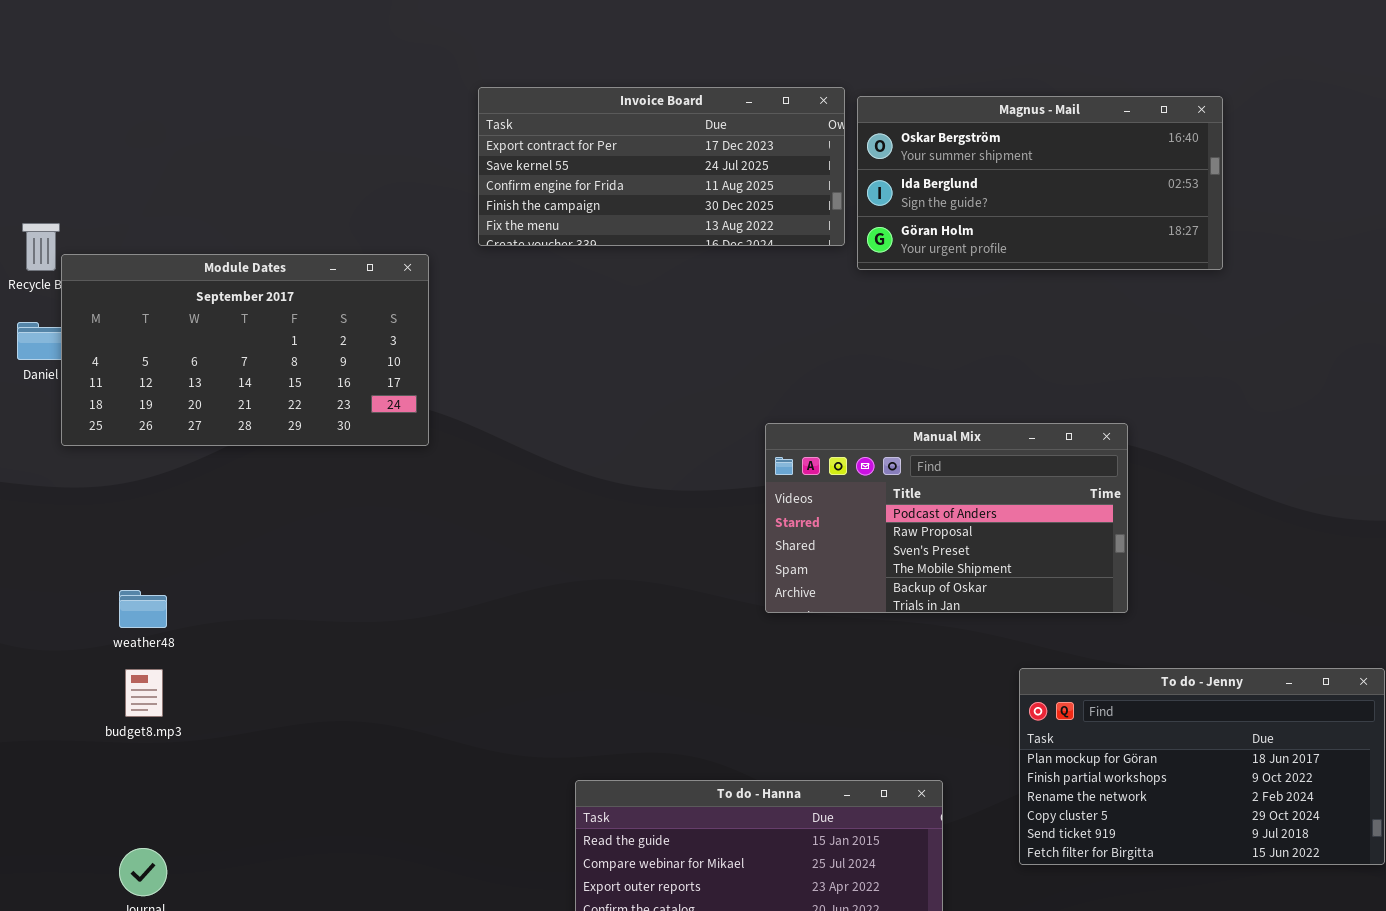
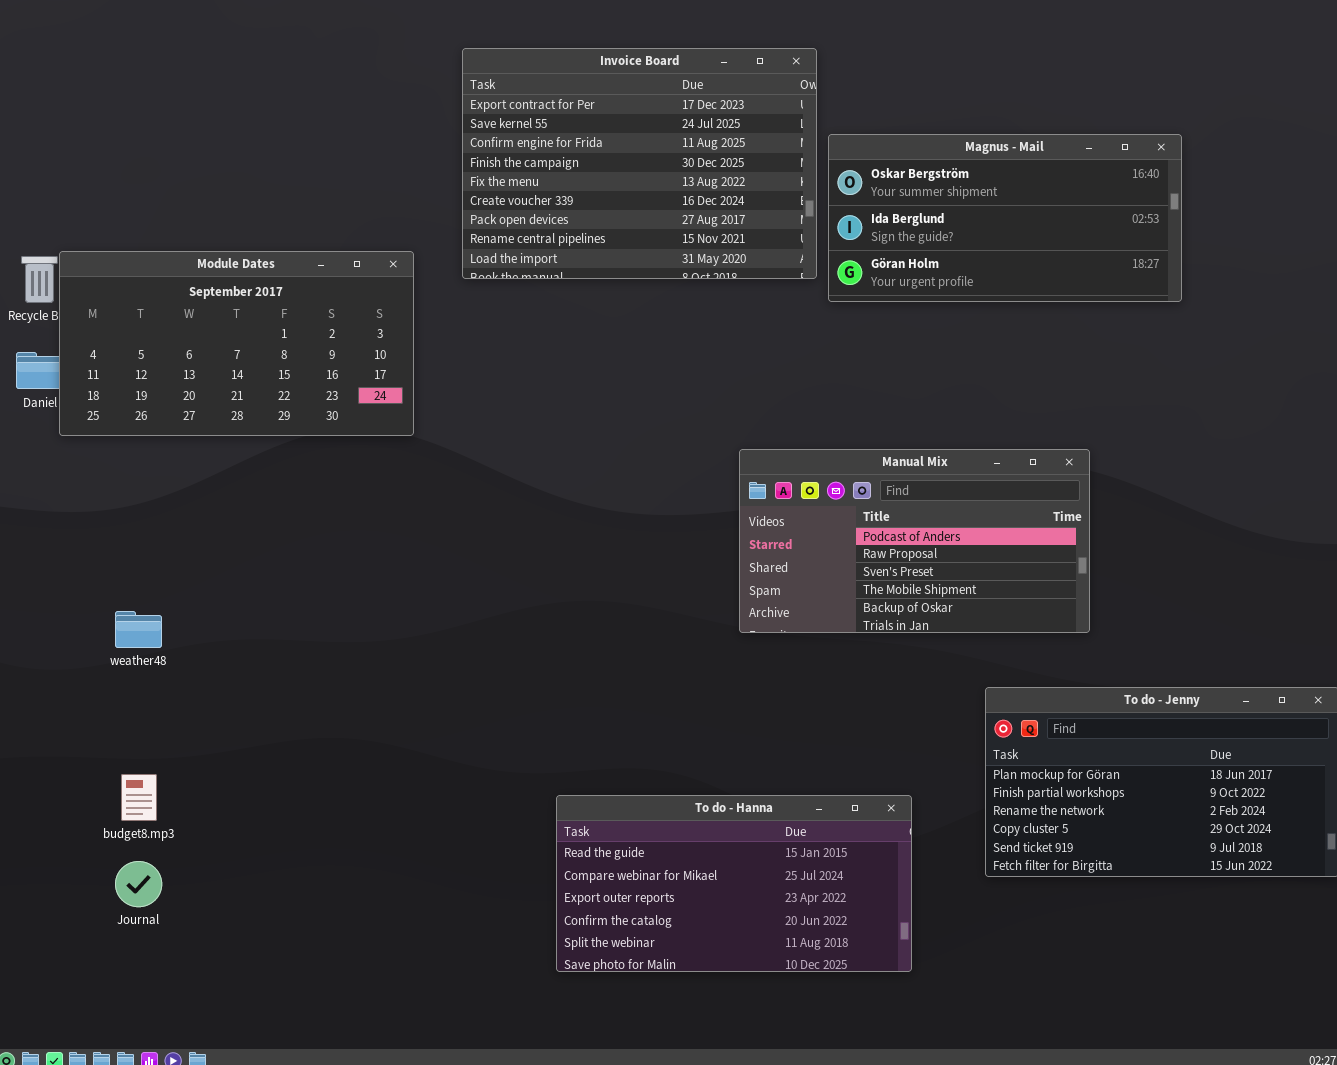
Invoice Board: [478,87,845,246] -> [462,48,817,279], resized
Module Dates: [61,254,429,446] -> [59,251,414,436], moved
budget8.mp3: [125,669,163,717] -> [121,774,157,821], moved

